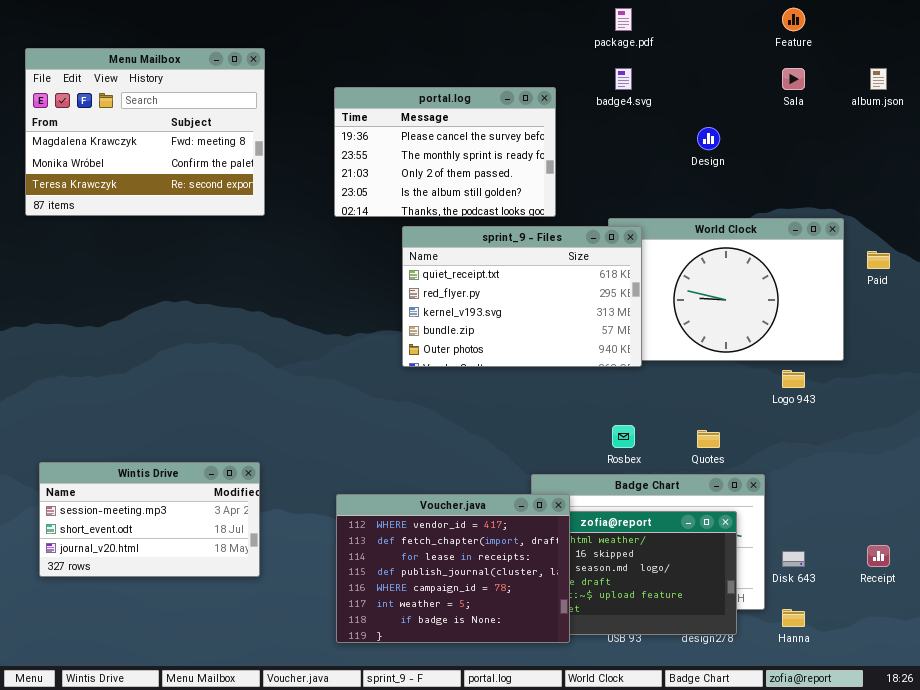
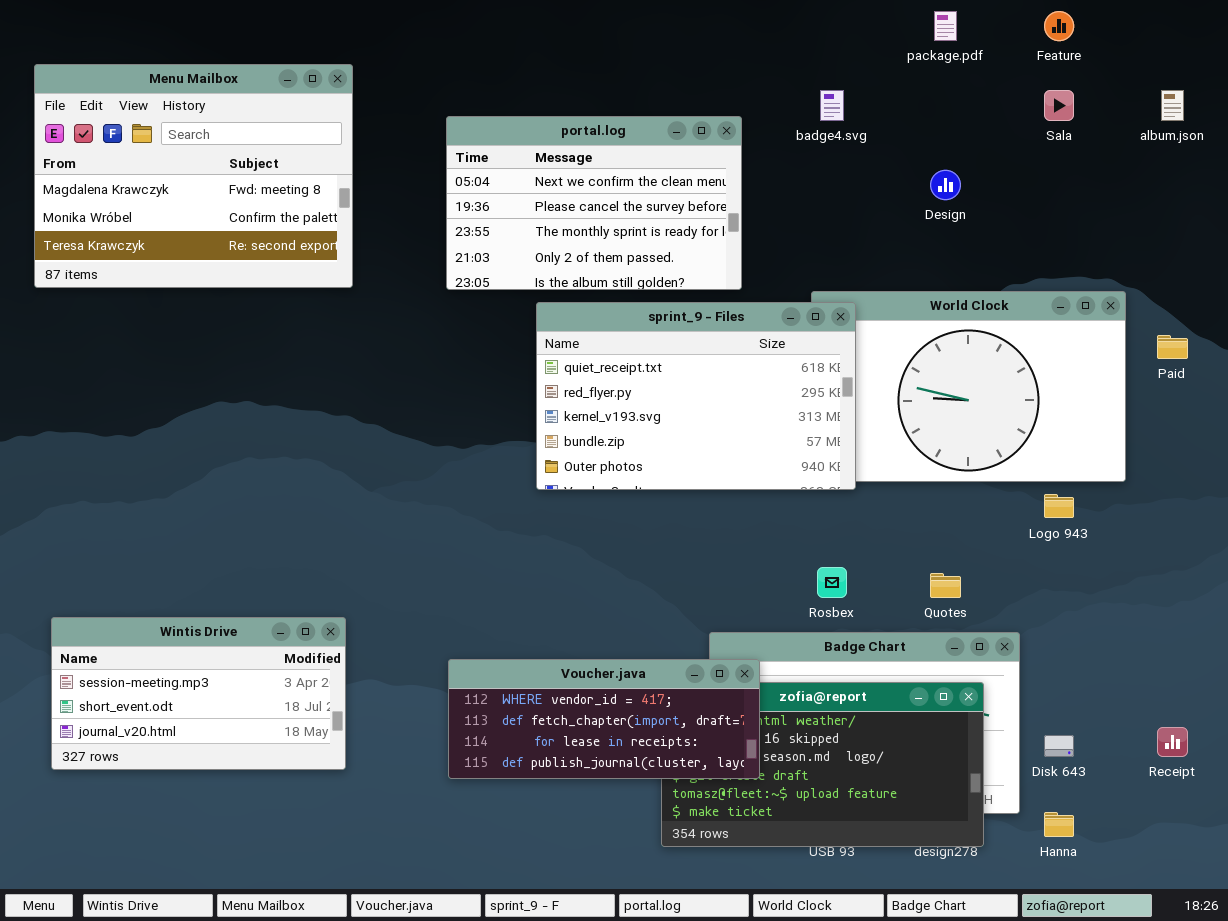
package.pdf: [615,8,632,31] -> [934,11,957,41], moved
portal.log: [334,87,556,217] -> [446,116,742,290], scrolled up 1 row
Voucher.java: [336,494,570,643] -> [448,659,760,779], resized

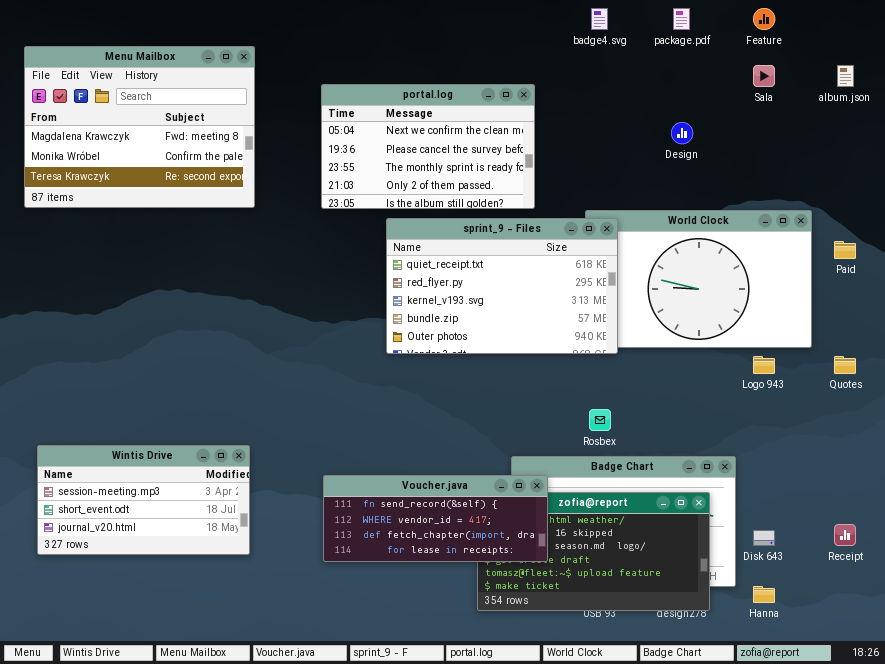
badge4.svg: [820,90,844,121] -> [591,8,608,30], moved
Quotes: [930,573,961,598] -> [834,356,856,374], moved
Voucher.java: [448,659,760,779] -> [323,475,548,562], scrolled up 1 row

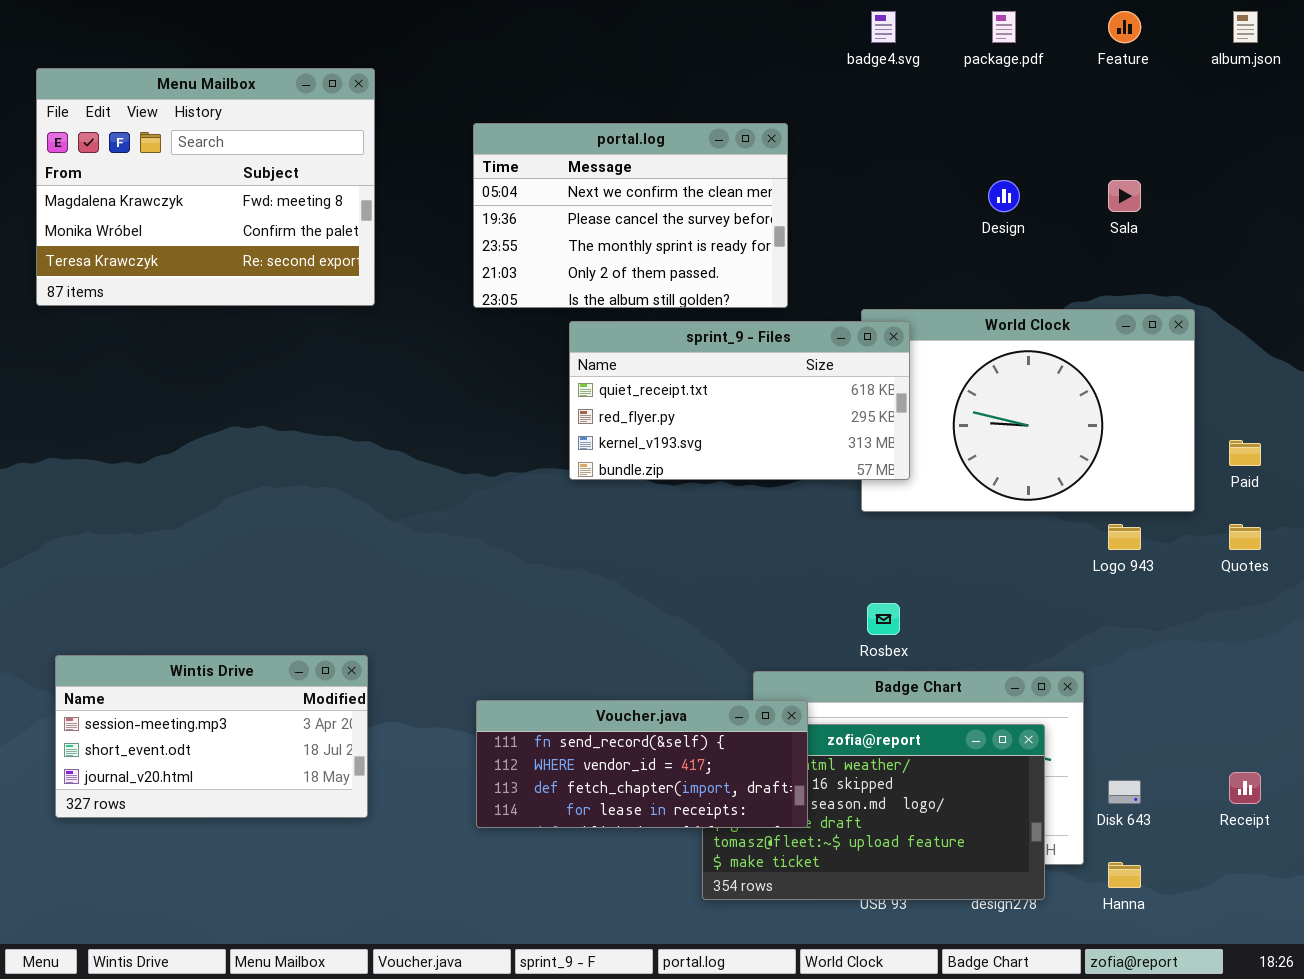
Sala: [753,65,775,87] -> [1108,180,1141,212], moved
album.json: [837,65,854,87] -> [1233,11,1258,43], moved
sprint_9 - Files: [386,218,618,354] -> [569,321,910,480], resized
Paid: [834,241,856,259] -> [1229,440,1261,466], moved

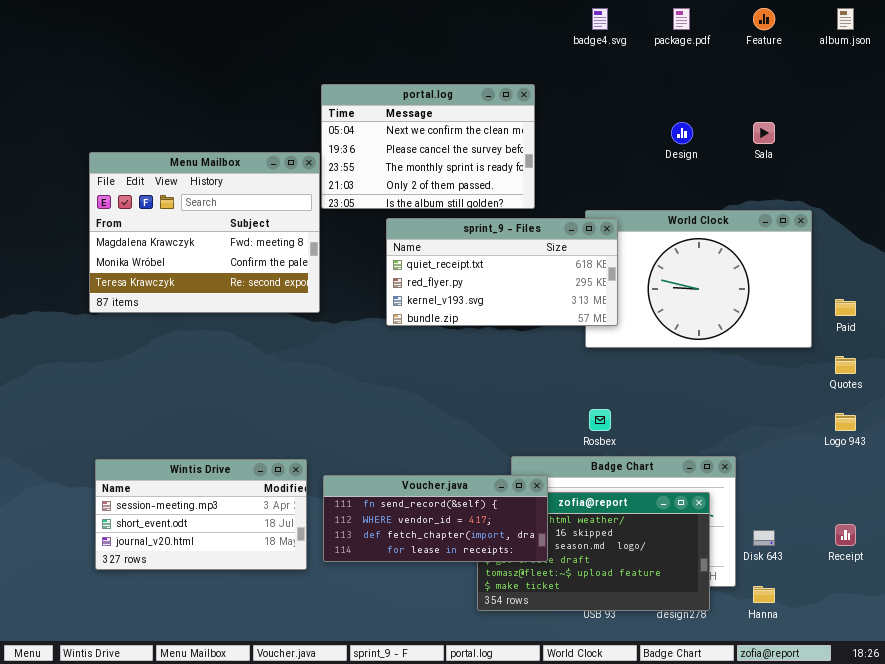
Menu Mailbox: [36,68,375,306] -> [89,152,320,313], moved
Logo 943: [1108,524,1141,550] -> [835,413,856,431], moved
Wintis Drive: [55,655,368,818] -> [95,459,307,570], moved

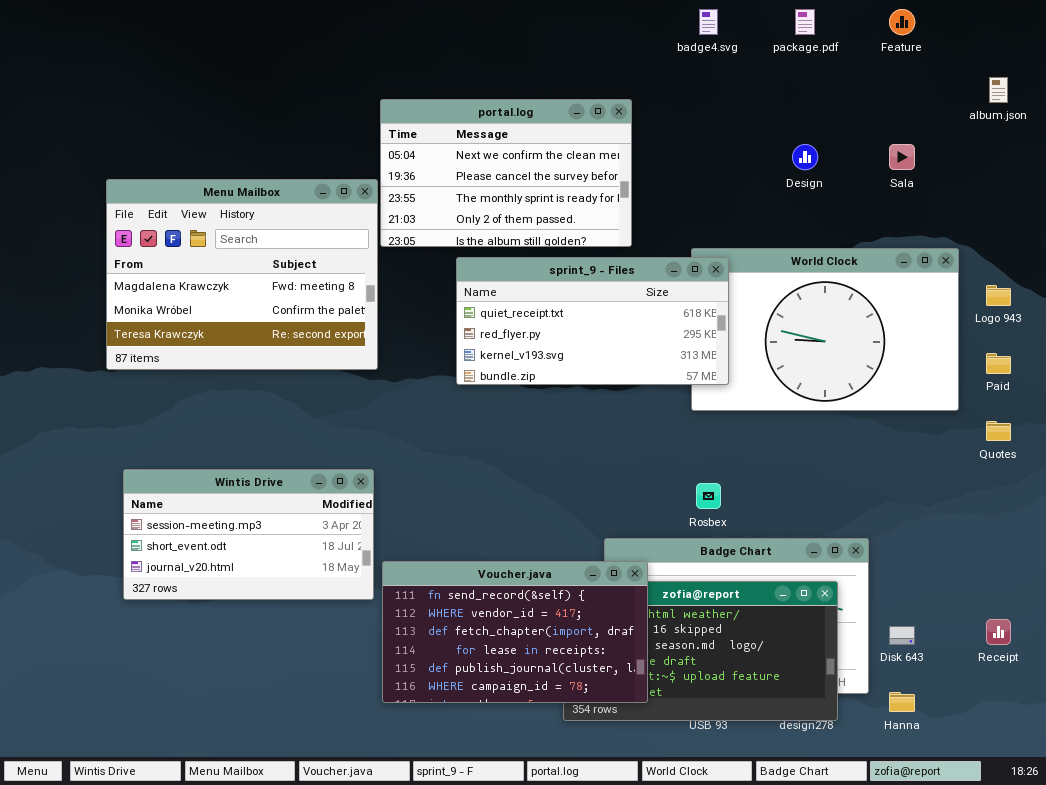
album.json: [837,8,854,30] -> [989,77,1008,103], moved
Logo 943: [835,413,856,431] -> [986,285,1011,306], moved
Wintis Drive: [95,459,307,570] -> [123,469,374,600], moved
Voucher.java: [323,475,548,562] -> [382,561,648,703], resized

